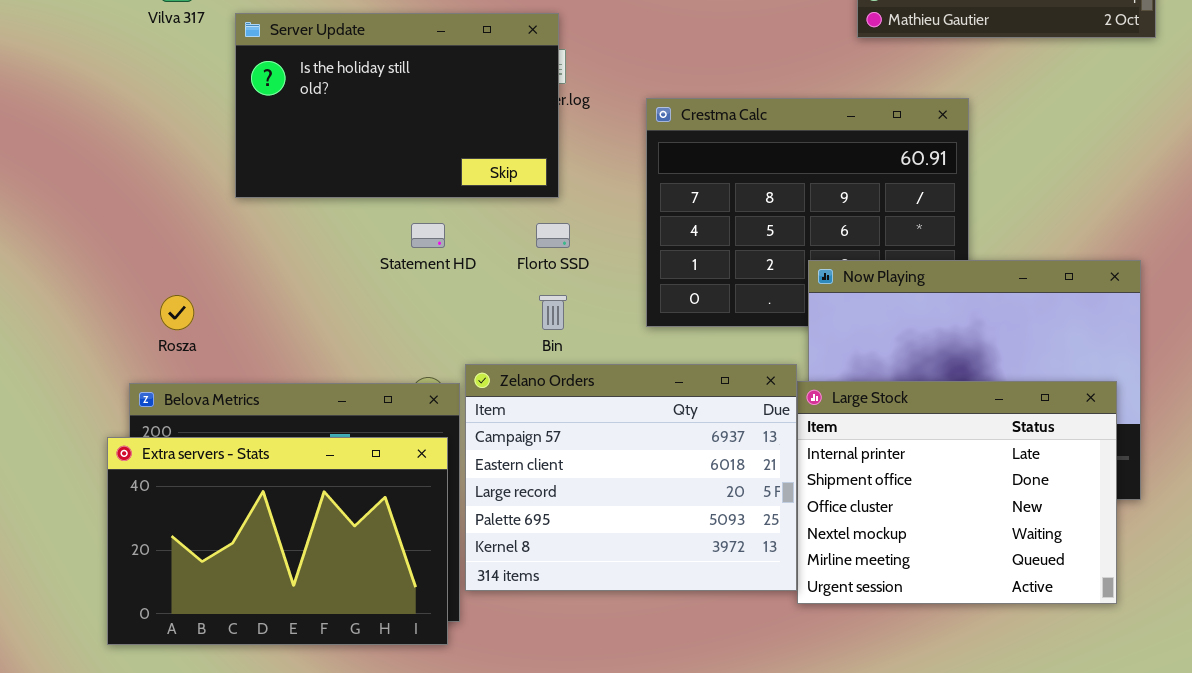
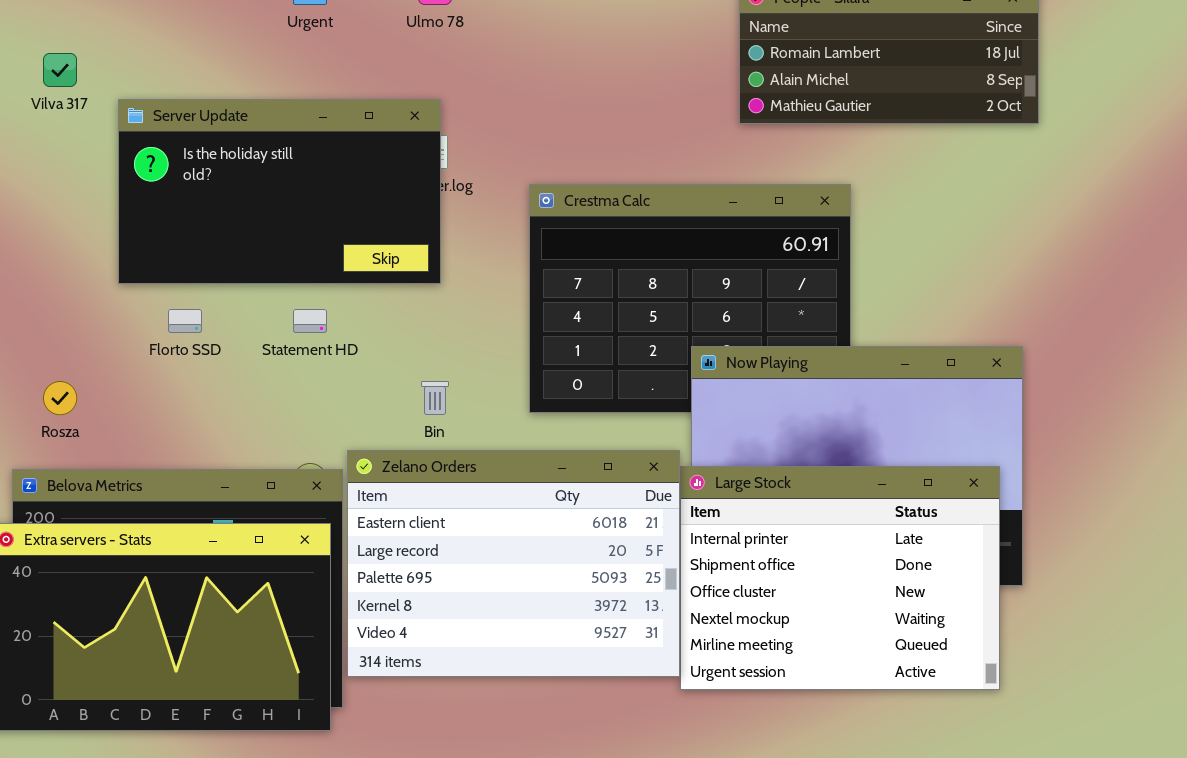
Florto SSD: [536,223,570,248] -> [168,309,202,333], moved
Zelano Orders: [465,364,797,591] -> [347,450,680,677], scrolled down 1 row

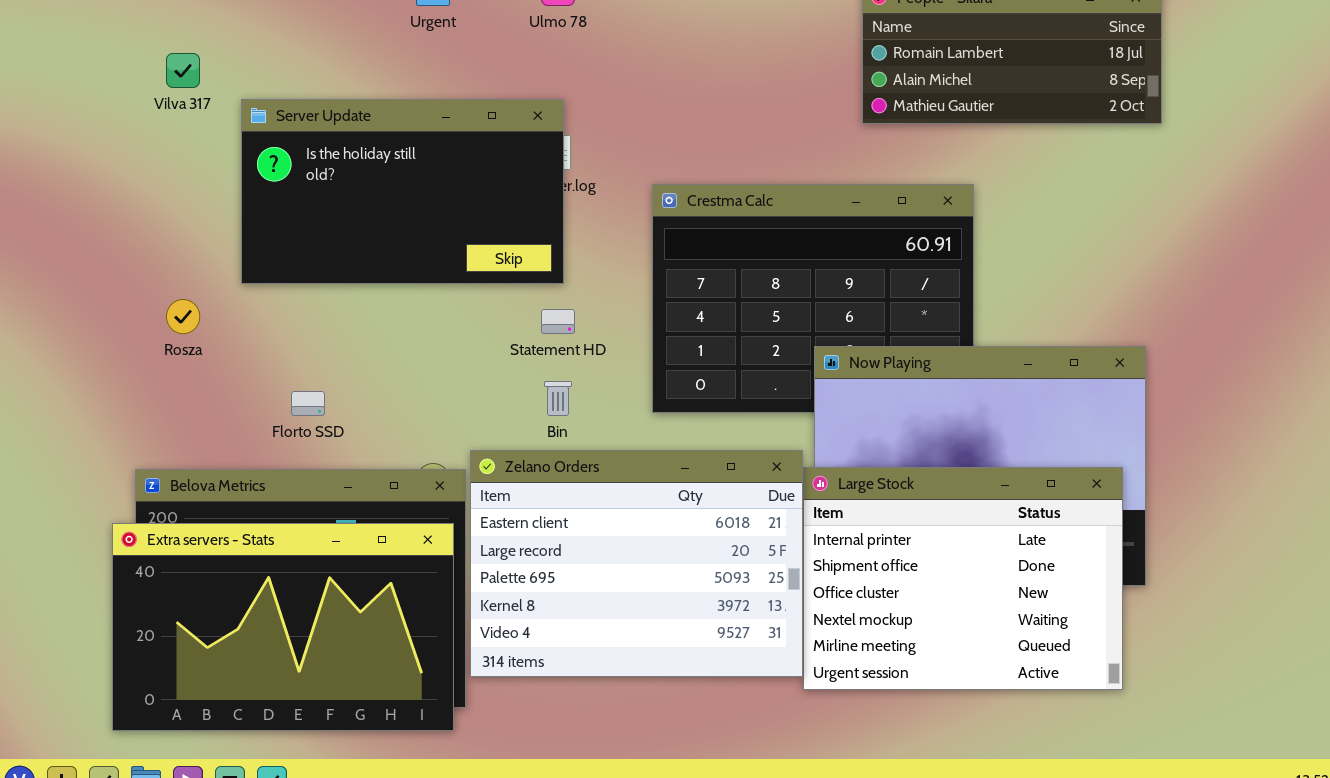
Florto SSD: [168,309,202,333] -> [291,391,325,416], moved
Statement HD: [293,309,327,333] -> [541,309,575,334], moved
Rosza: [43,381,77,415] -> [166,299,200,334], moved

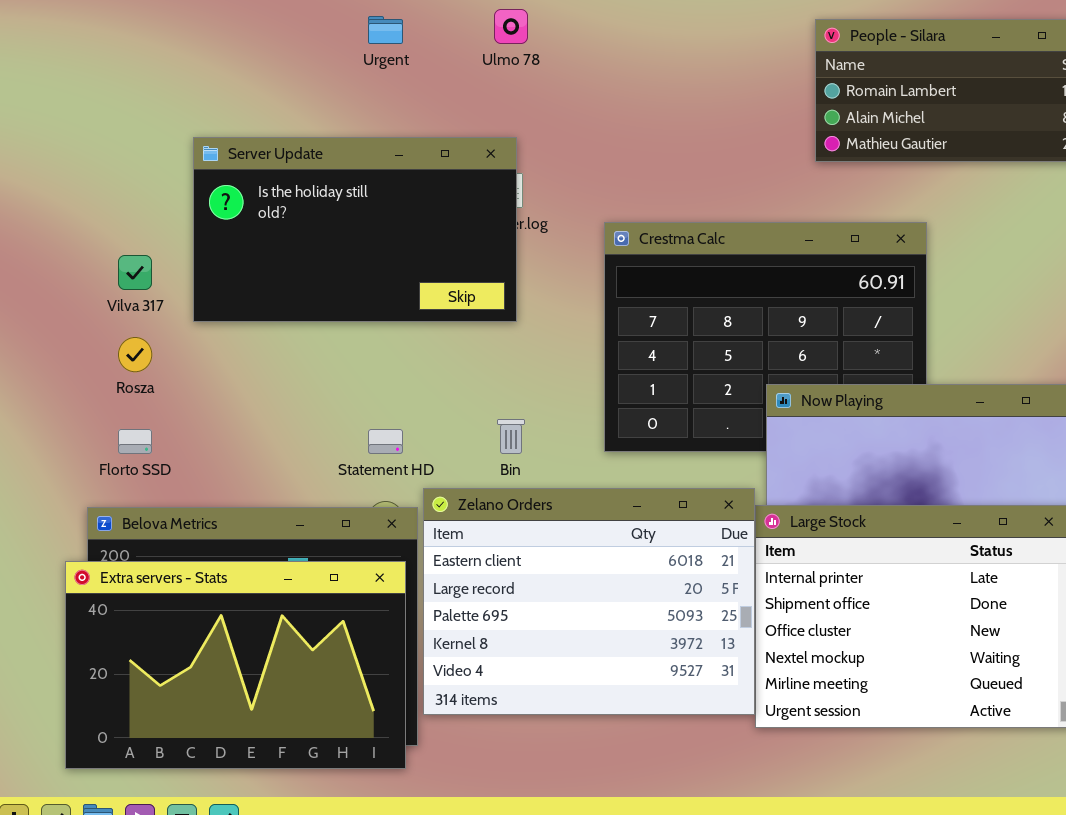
Vilva 317: [166,53,200,88] -> [118,255,152,290], moved
Statement HD: [541,309,575,334] -> [368,429,403,454], moved
Florto SSD: [291,391,325,416] -> [118,429,152,454], moved

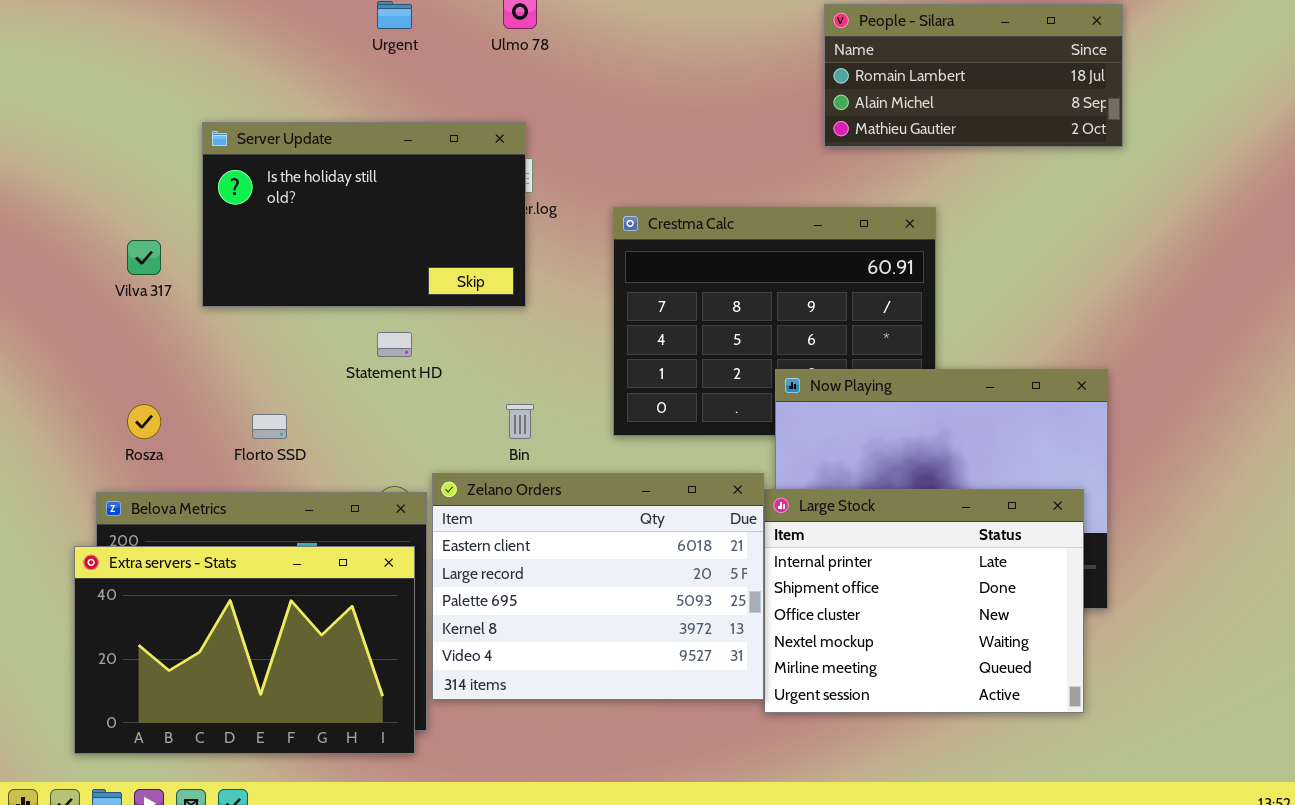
Rosza: [118,337,152,372] -> [127,404,161,439], moved
Florto SSD: [118,429,152,454] -> [252,414,287,439], moved
Statement HD: [368,429,403,454] -> [377,332,412,357], moved

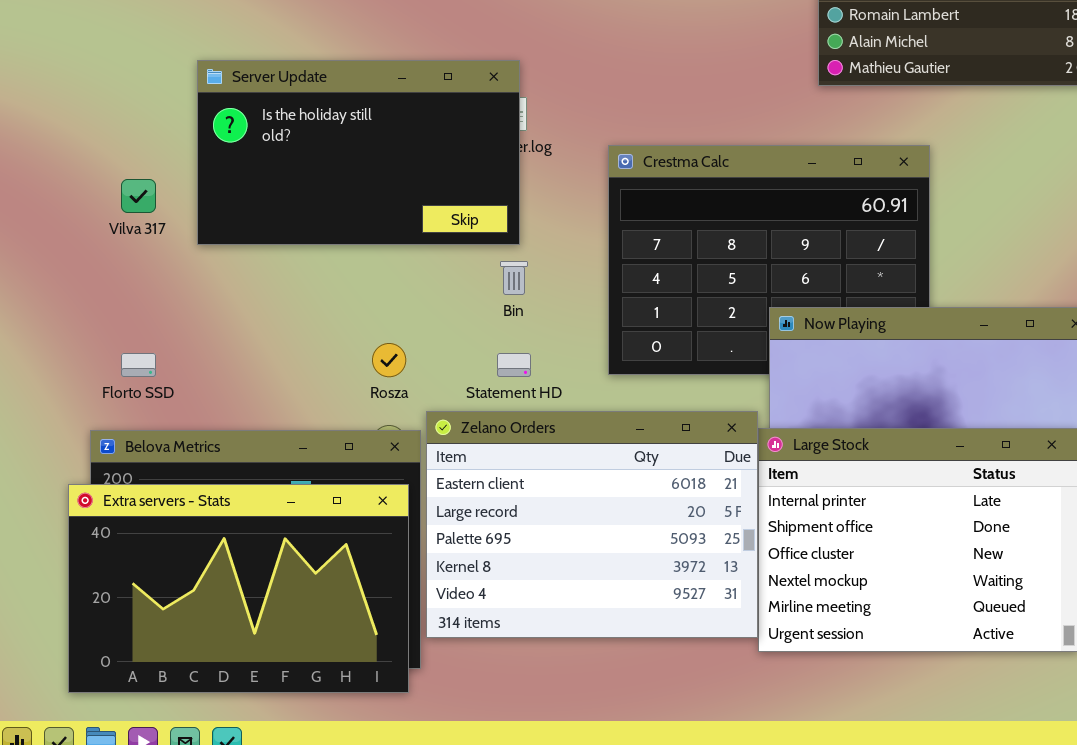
Statement HD: [377,332,412,357] -> [497,353,531,377], moved
Rosza: [127,404,161,439] -> [372,343,406,377], moved
Bin: [506,404,534,439] -> [500,261,528,295], moved
Florto SSD: [252,414,287,439] -> [121,353,156,377], moved

